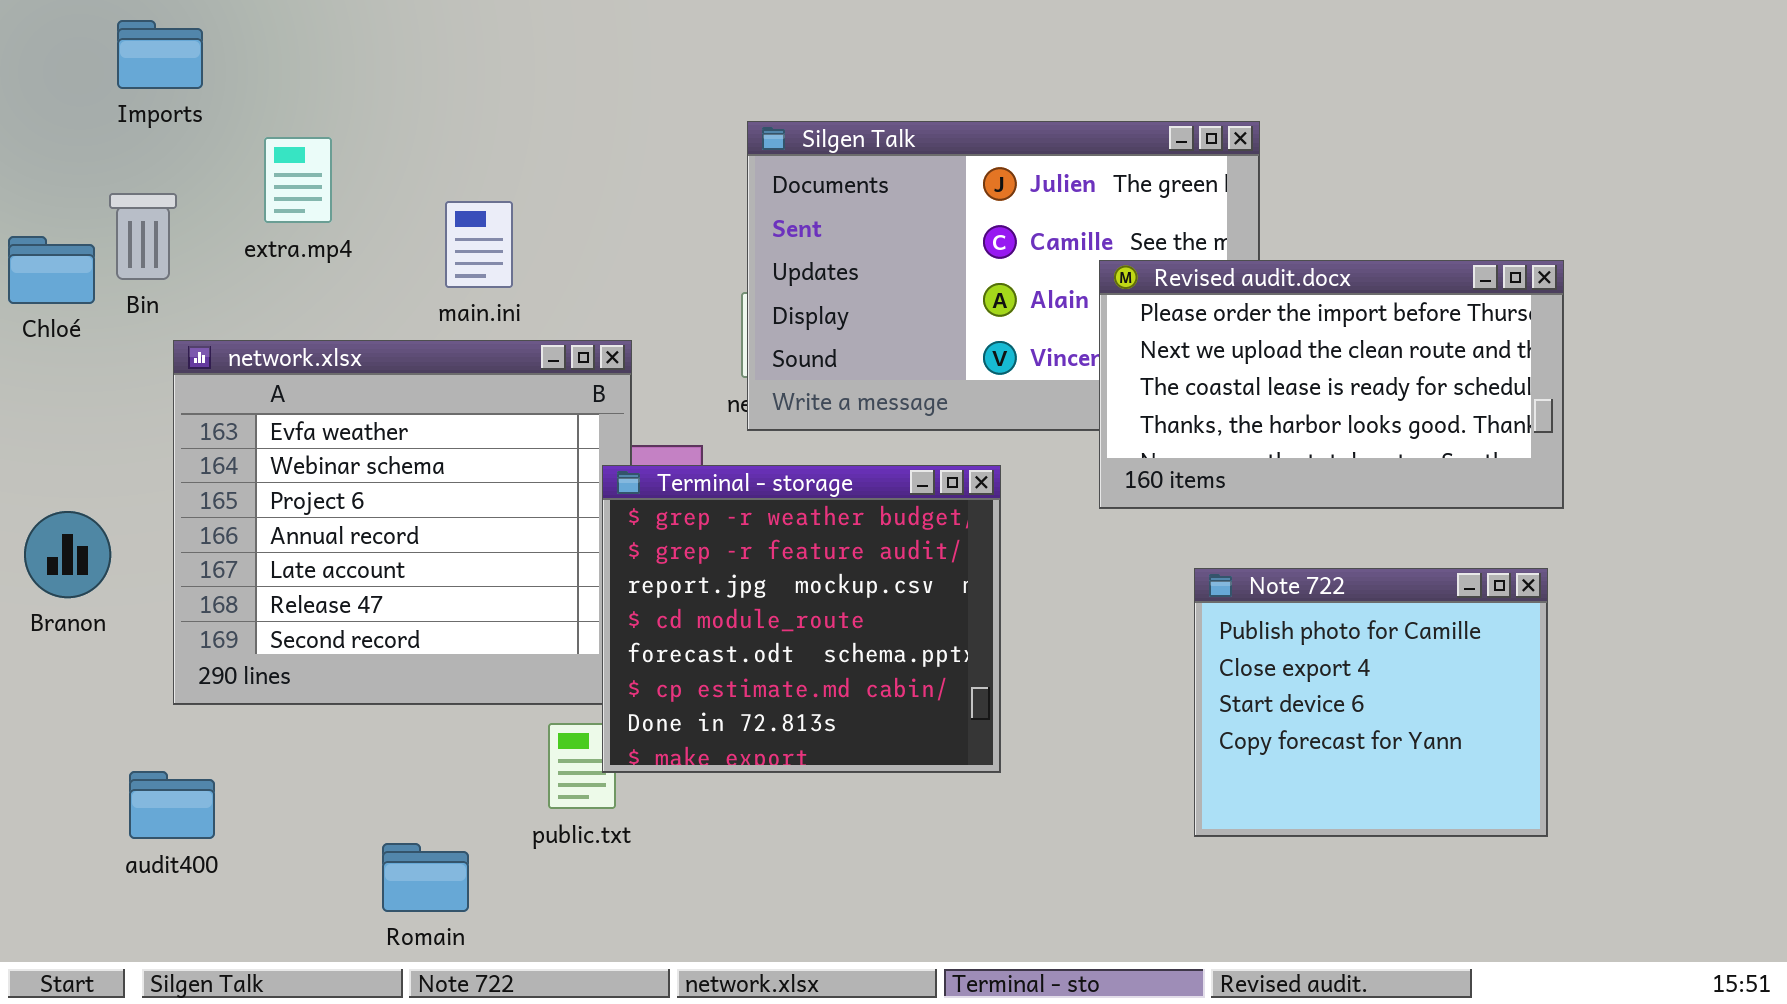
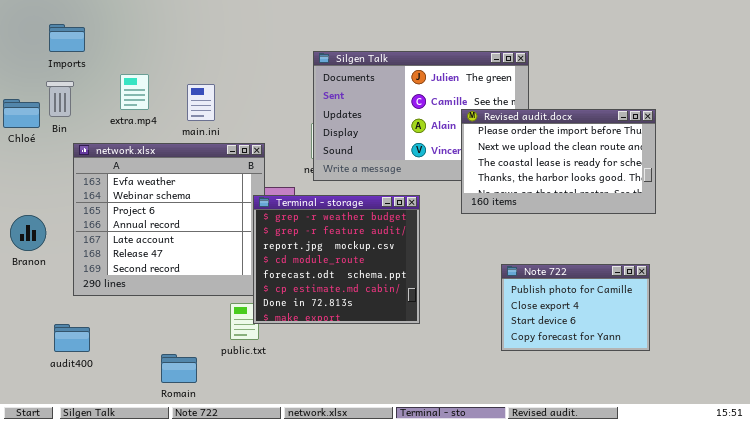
Imports: [117,20,203,89] -> [49,24,85,52], moved
extra.mp4: [264,137,332,223] -> [120,74,149,110], moved
Note 722: [1194,568,1548,837] -> [501,264,650,351], resized

